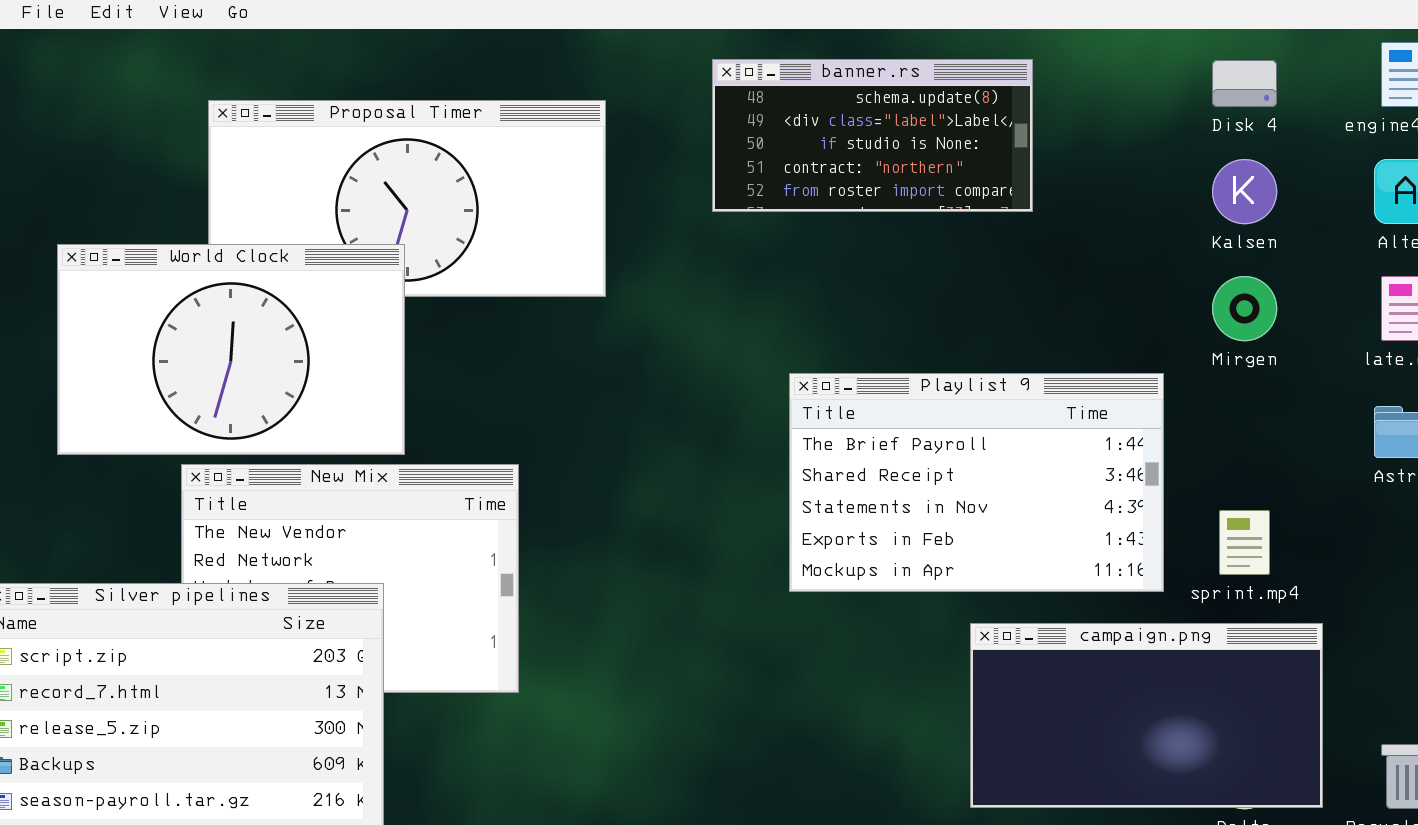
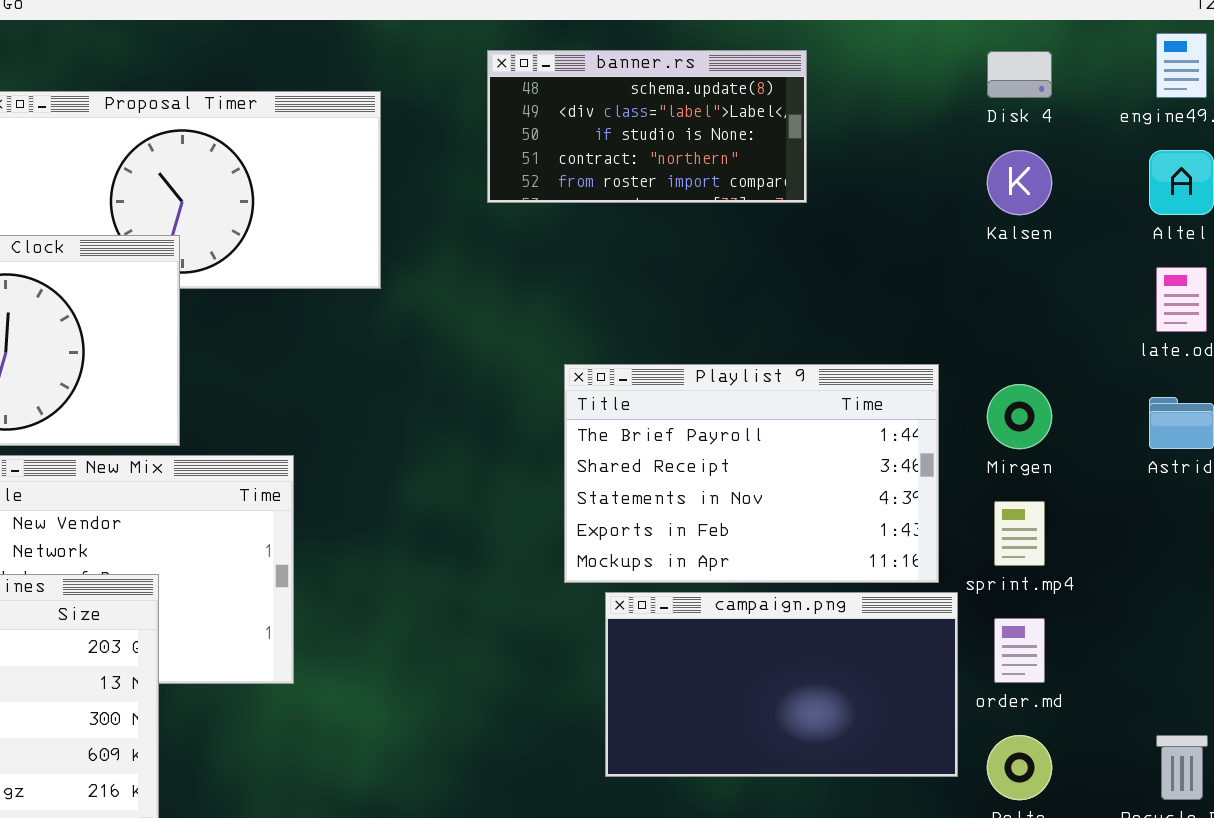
Mirgen: [1212,276,1277,341] -> [987,384,1052,449], moved
campaign.png: [970,623,1323,808] -> [605,592,958,777], moved

